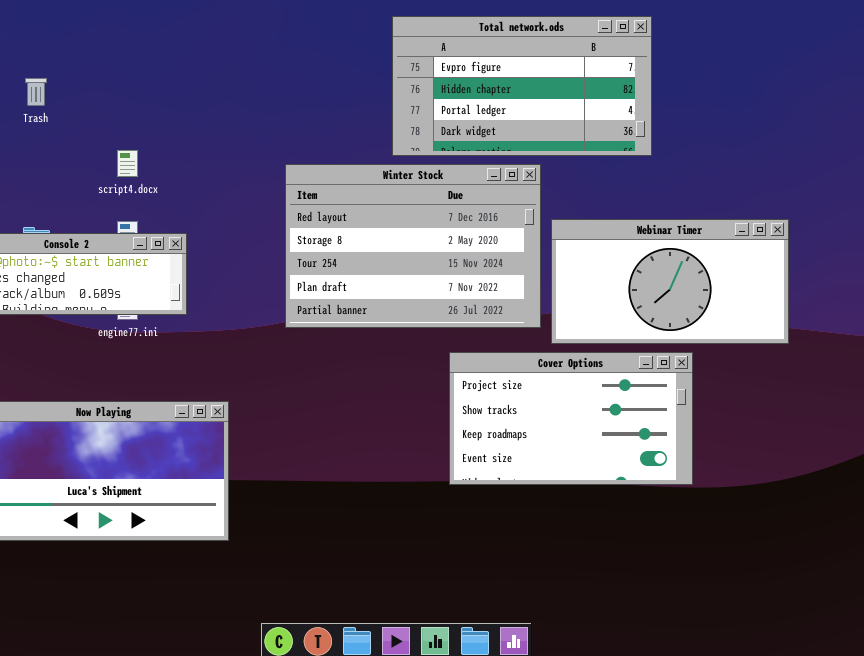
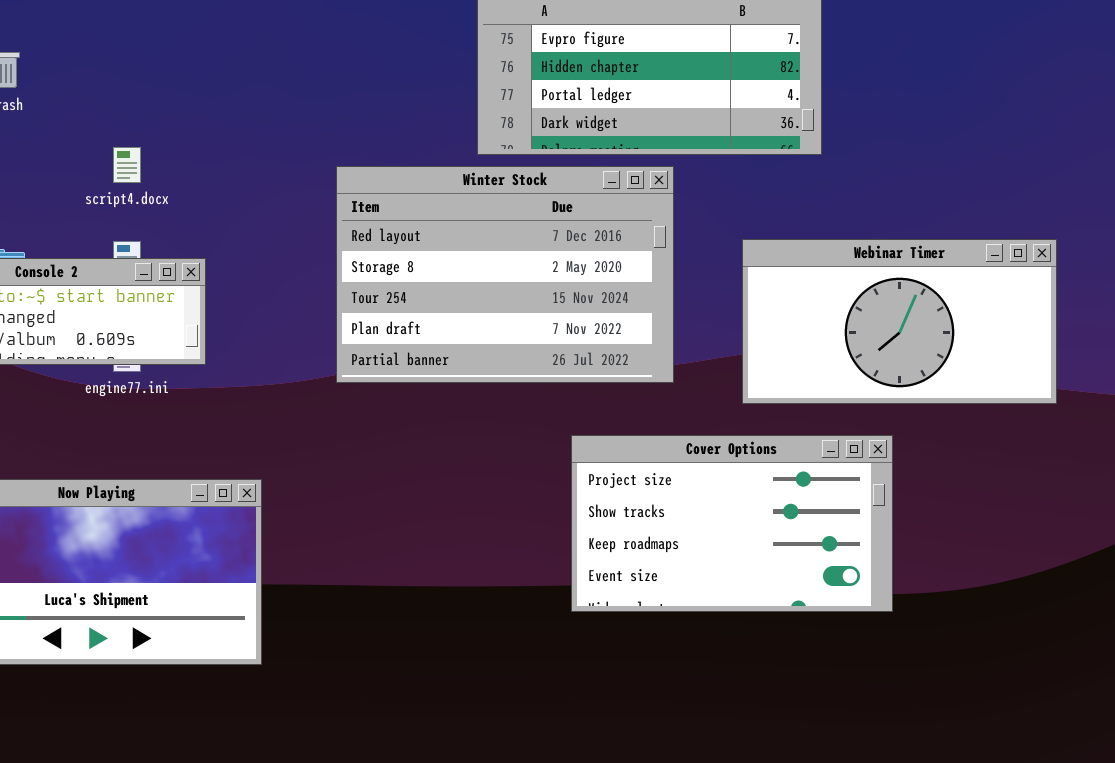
Webinar Timer: [551,219,789,344] -> [742,239,1057,404], moved
Cover Options: [449,352,693,485] -> [571,435,893,612], moved

